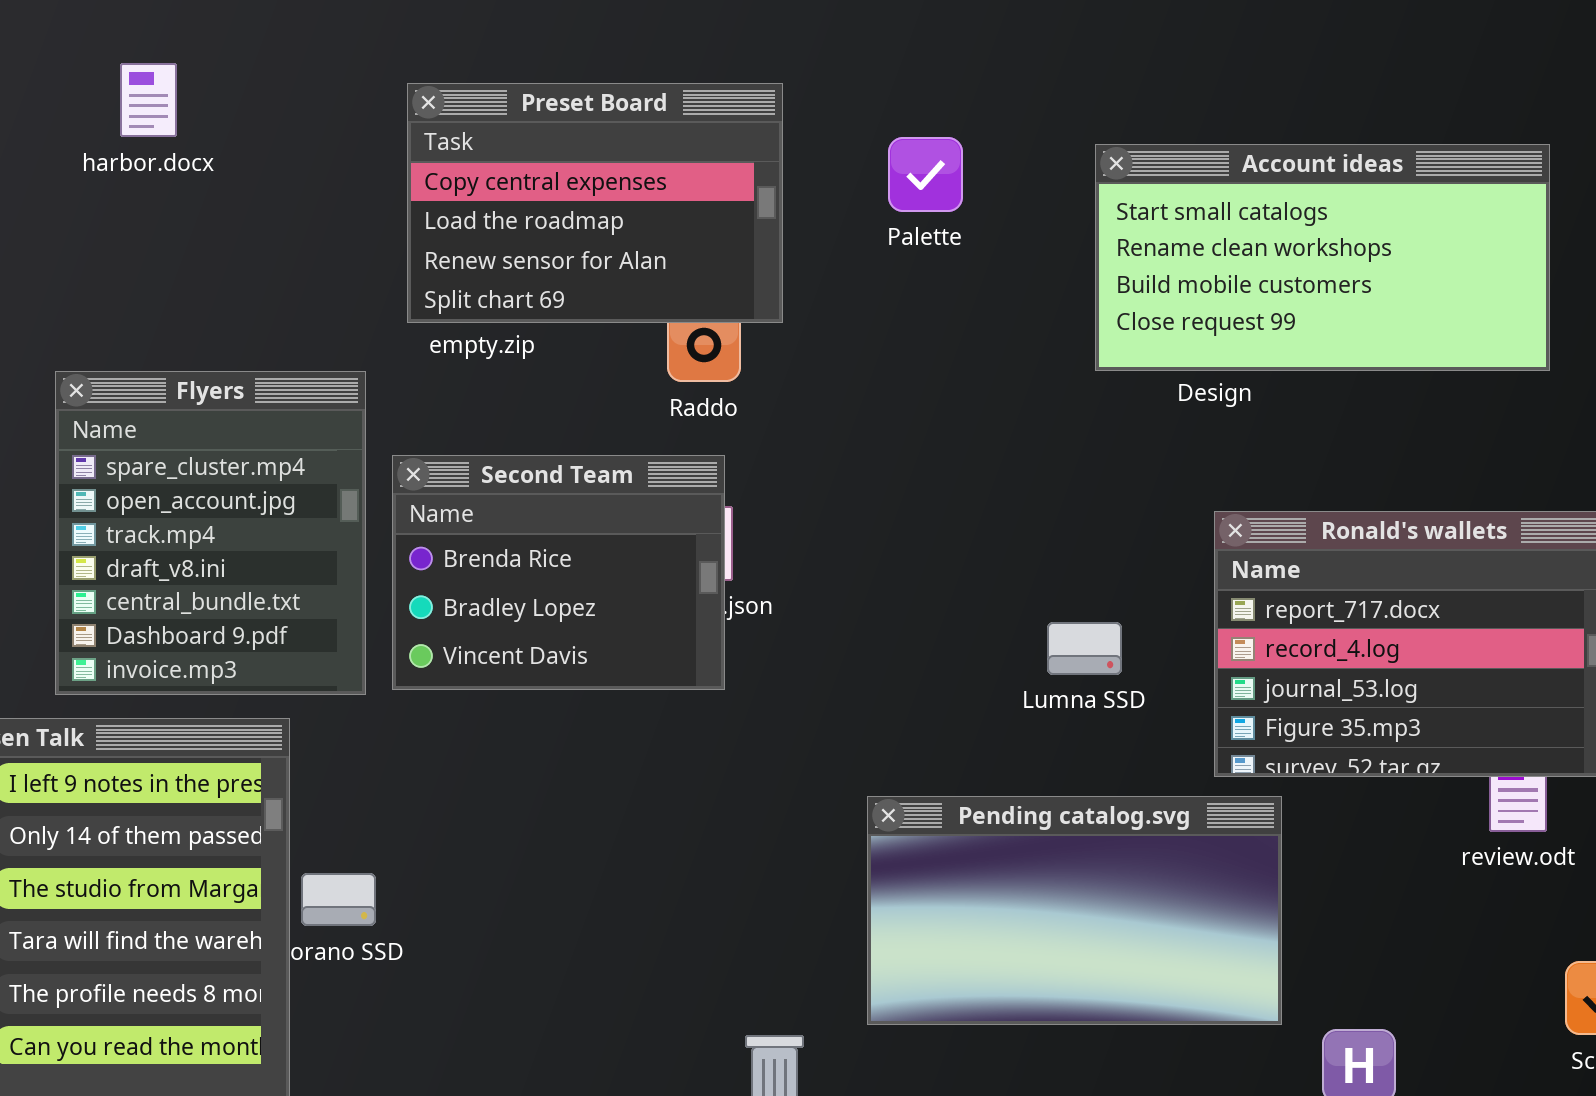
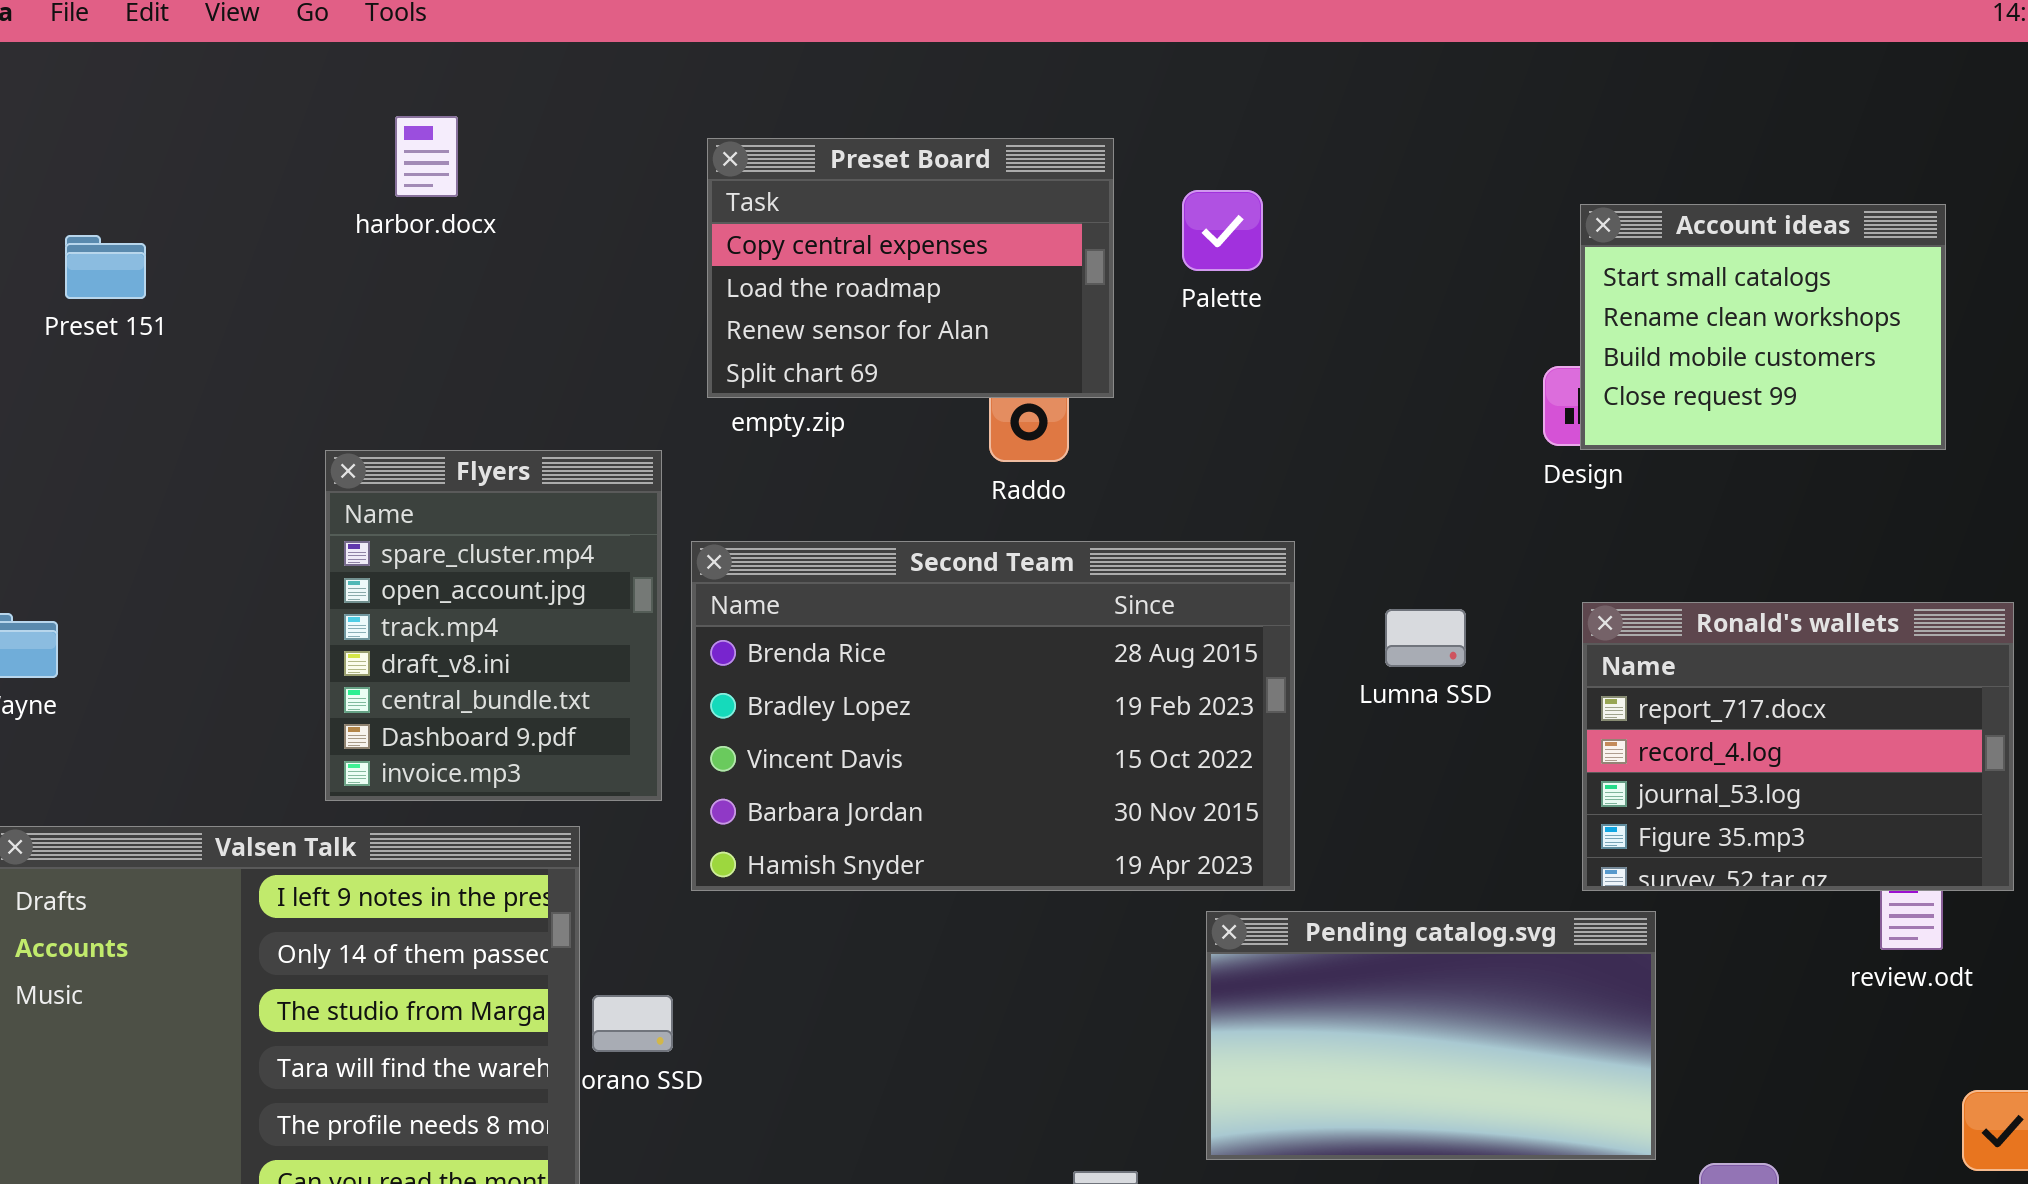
Palette: [888,137,963,212] -> [1182,190,1263,271], moved
Account ideas: [1095,144,1550,371] -> [1580,204,1946,450], resized
Second Team: [392,455,725,690] -> [691,541,1295,891], resized
Lumna SSD: [1047,622,1122,675] -> [1385,609,1466,667], moved

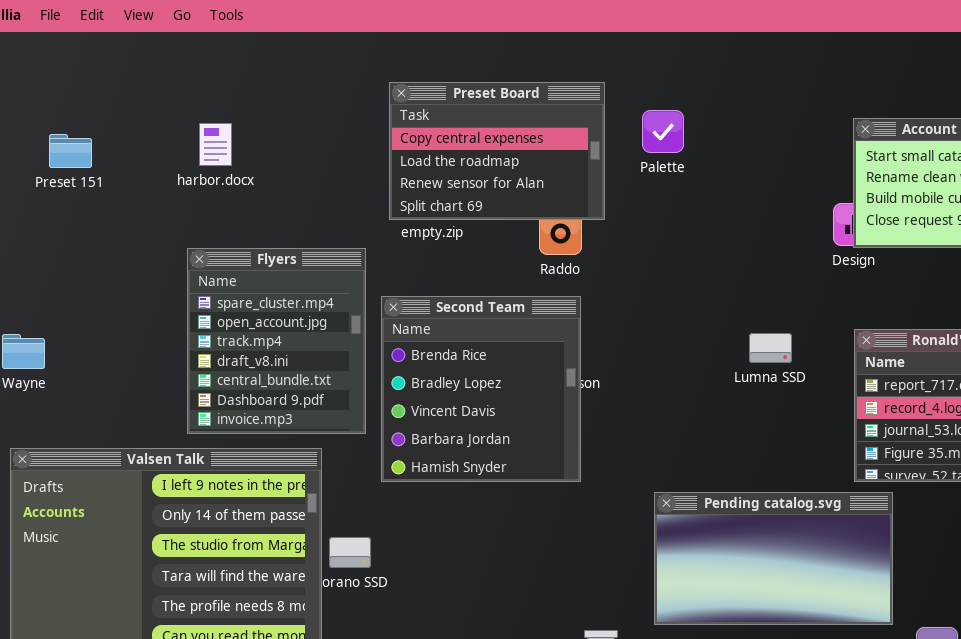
harbor.docx: [395,116,458,197] -> [199,123,232,166], moved
Second Team: [691,541,1295,891] -> [381,296,581,482], resized

